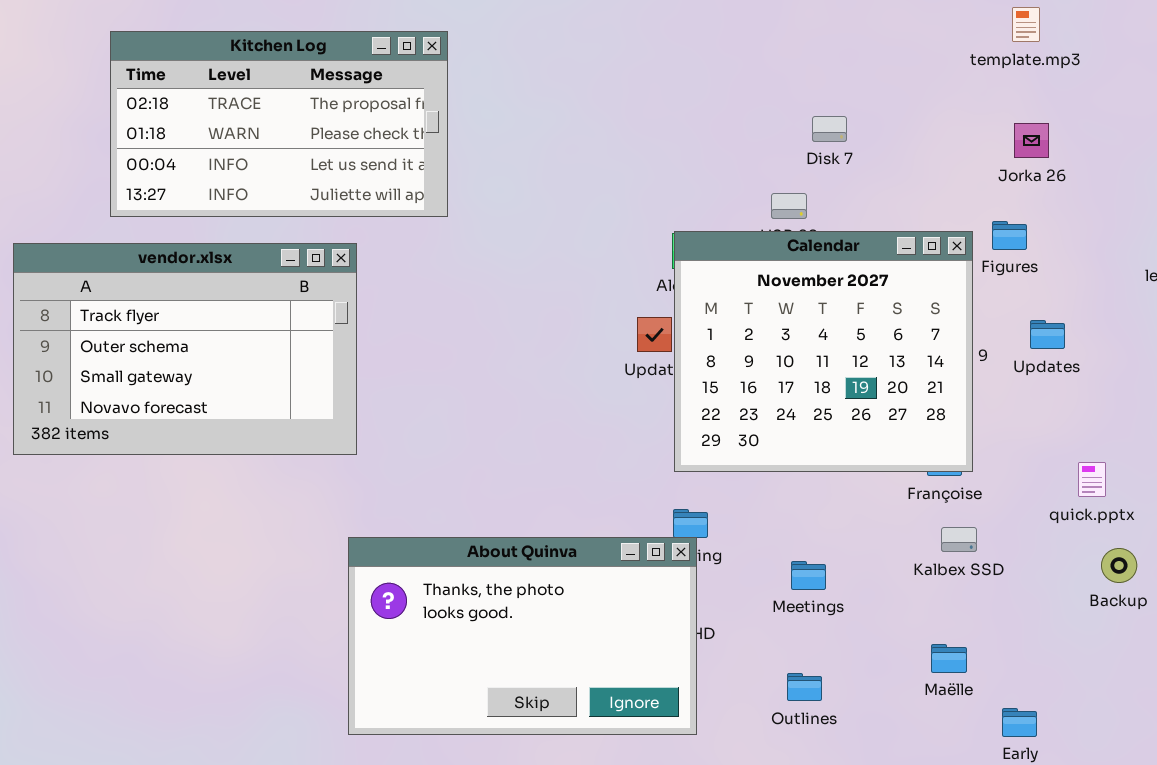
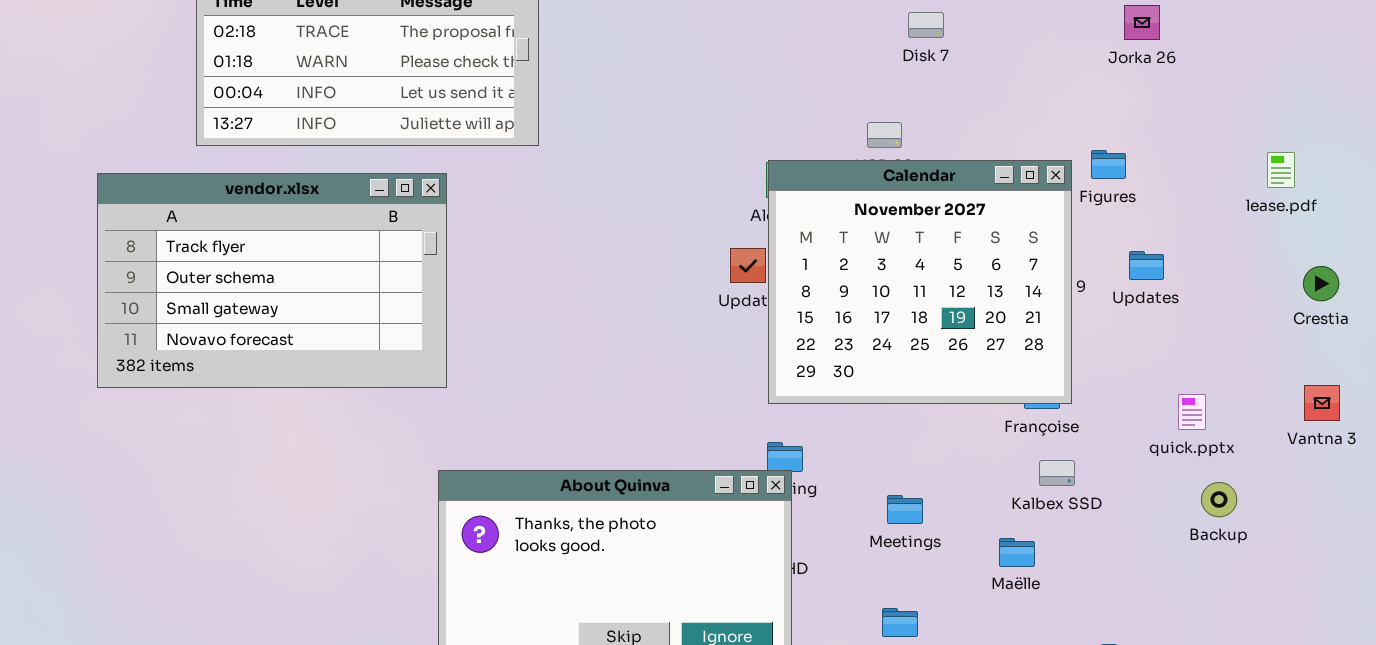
Disk 7: [812,116,847,142] -> [908,12,944,38], moved
Jorka 26: [1014,123,1049,158] -> [1124,5,1160,40], moved
Maëlle: [931,644,967,673] -> [999,538,1035,567], moved

